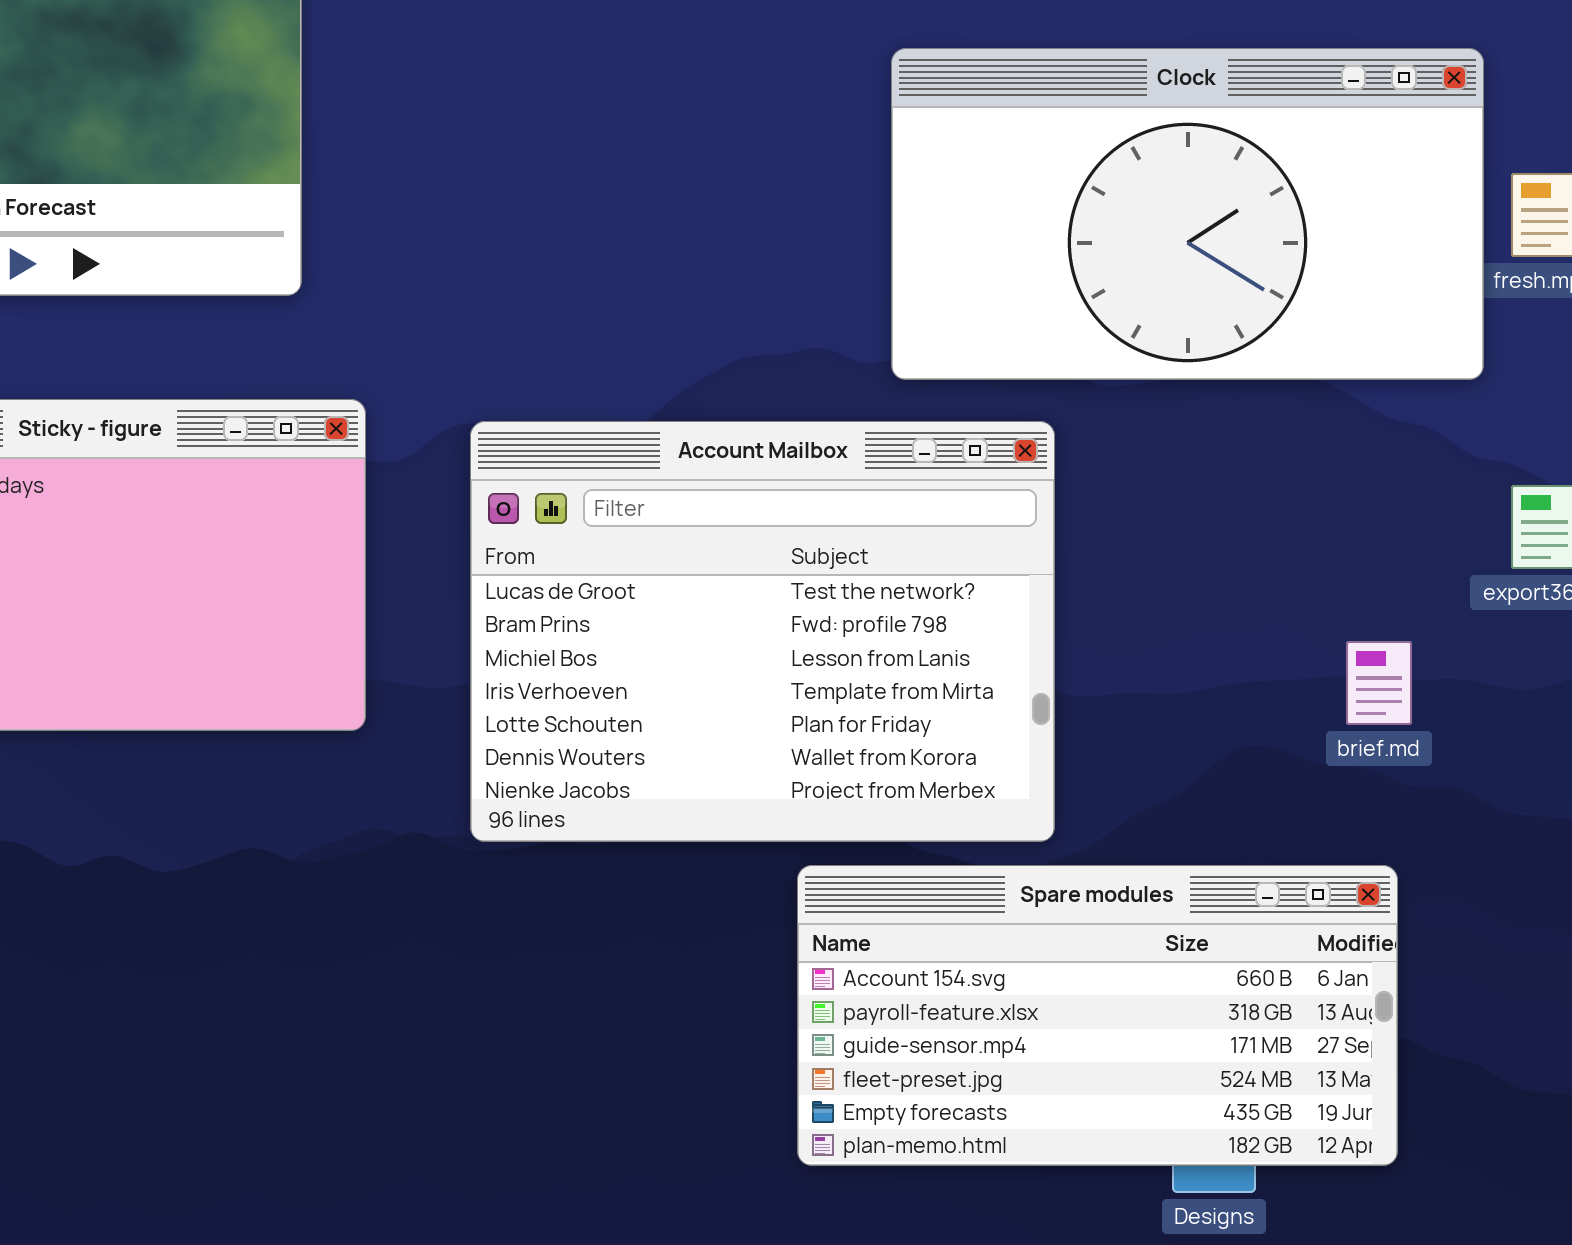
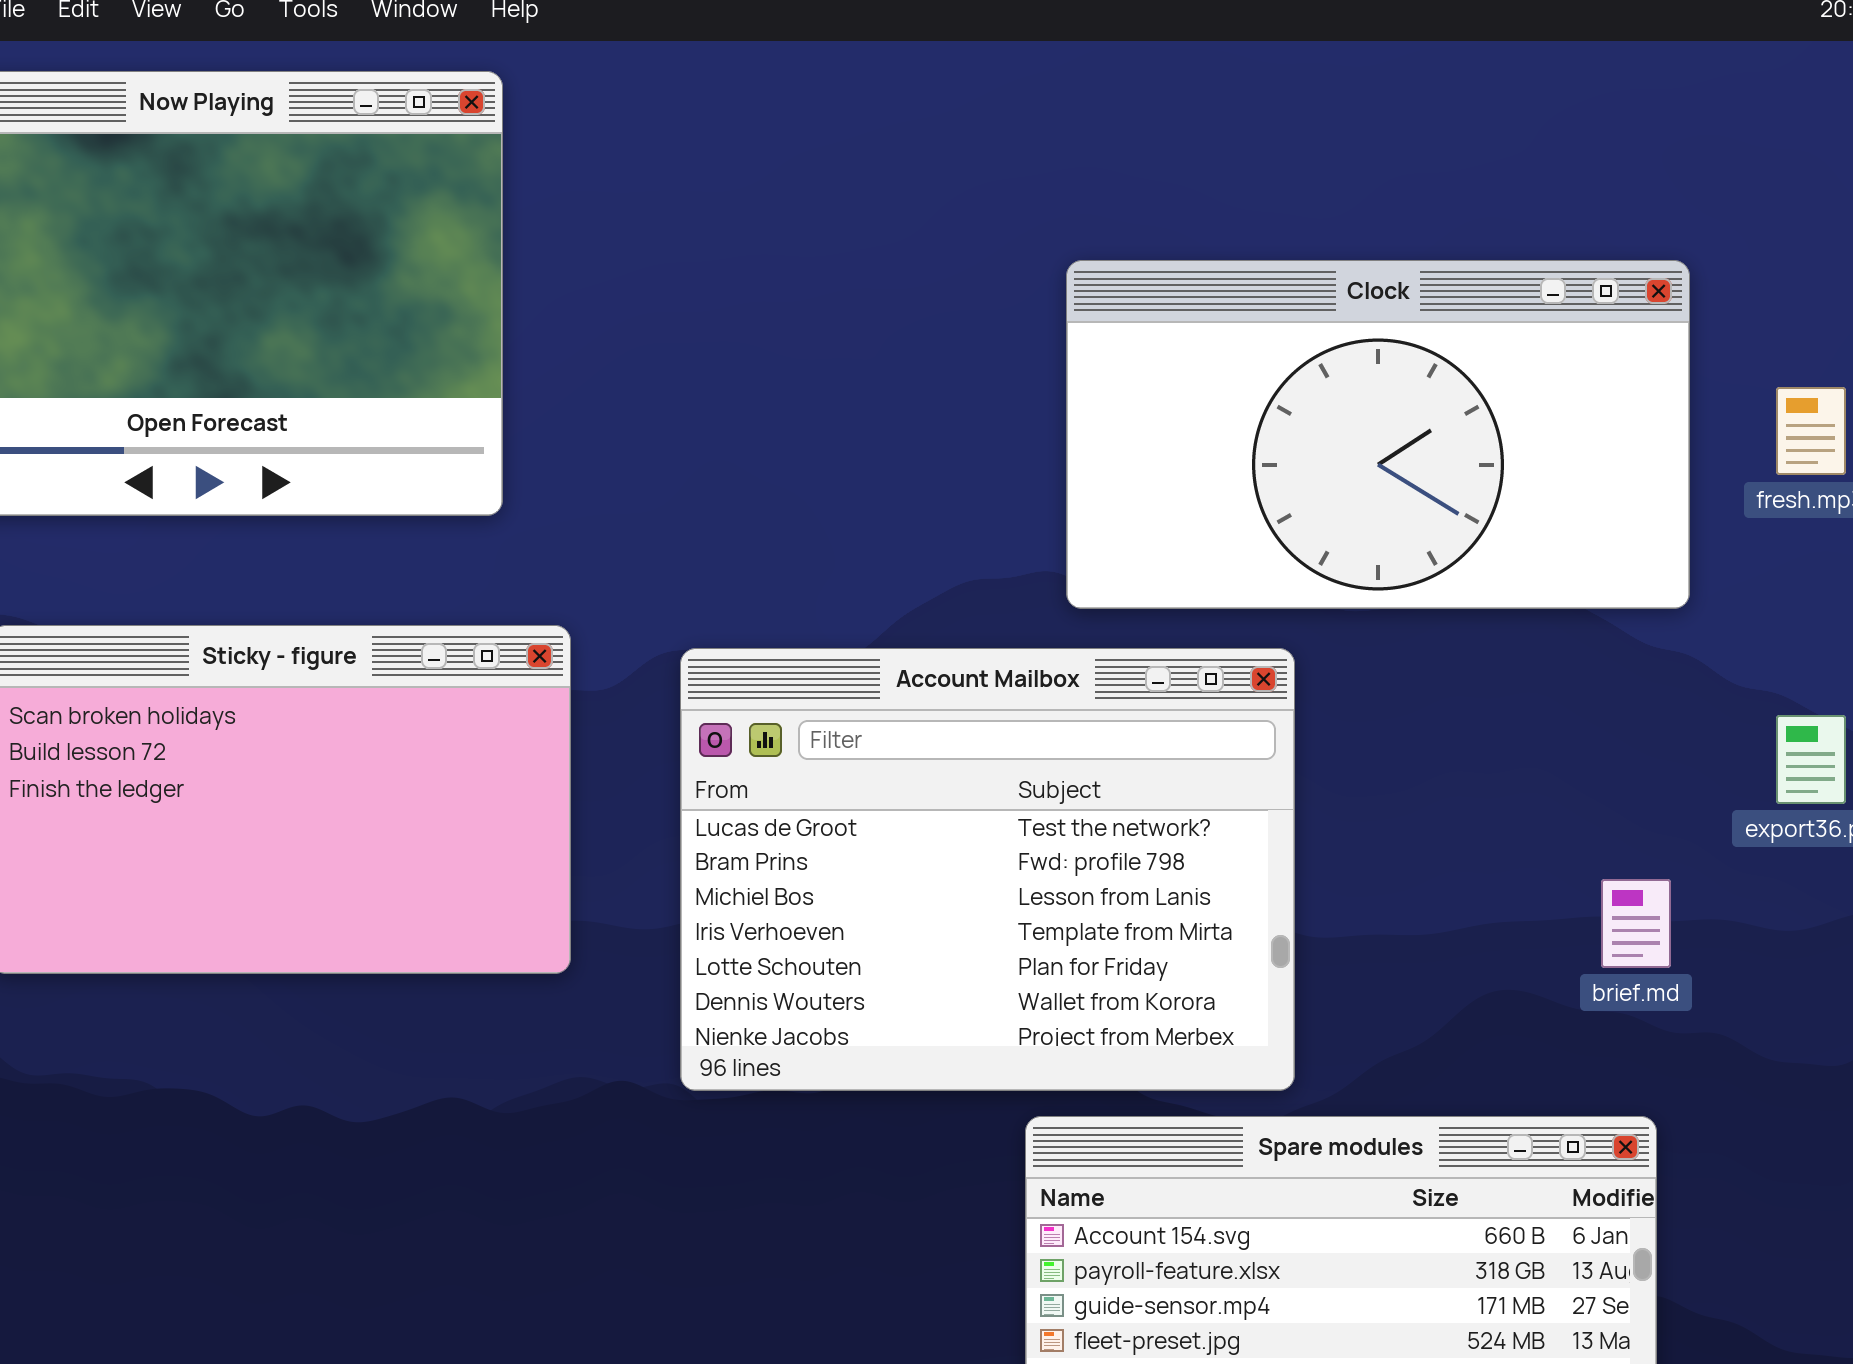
Clock: [891,48,1484,380] -> [1066,260,1690,609], moved

